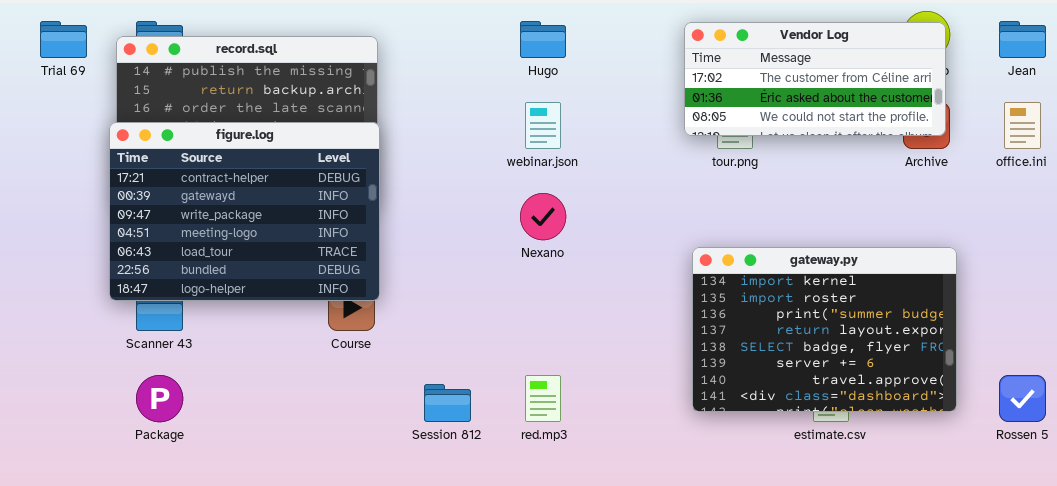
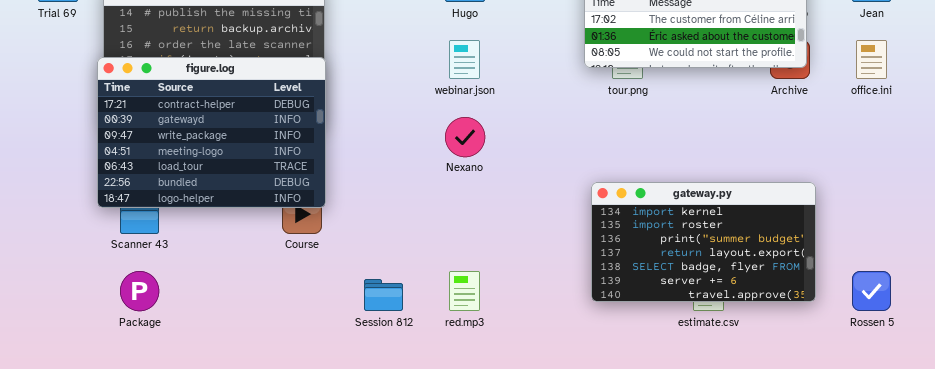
gateway.py: [692,247,957,412] -> [591,182,816,302], resized

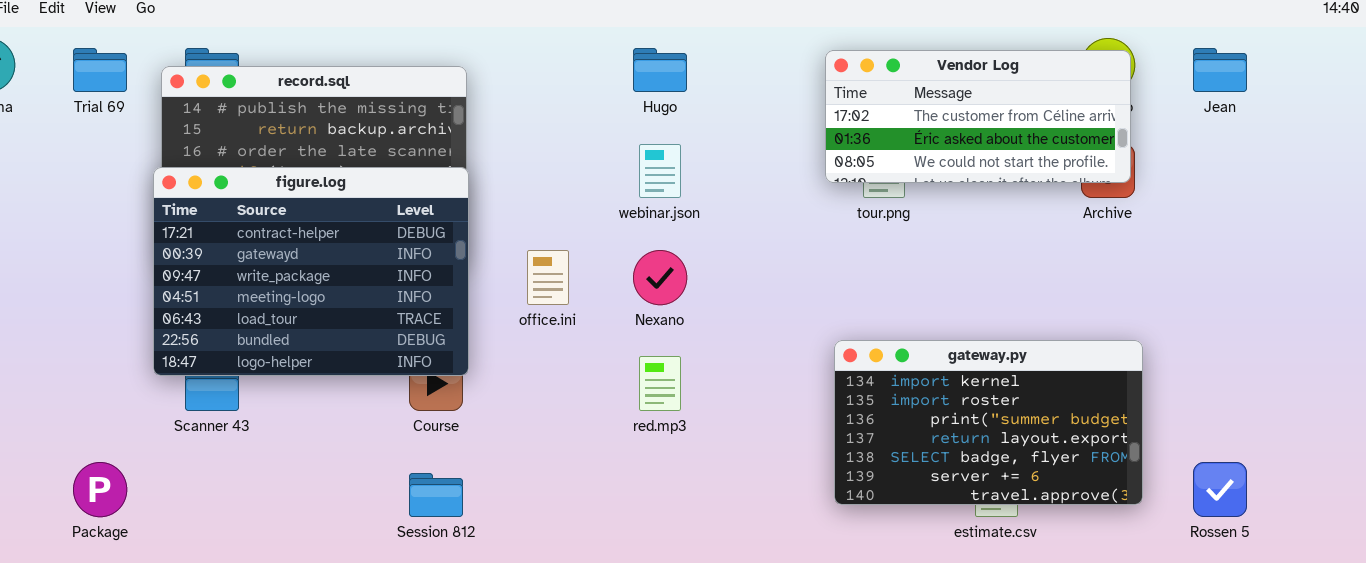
office.ini: [856,40,887,79] -> [527,250,569,305], moved
Package: [120,271,159,311] -> [73,462,127,517], moved
red.mp3: [449,271,480,311] -> [639,356,681,411], moved
Session 812: [364,279,403,311] -> [409,473,463,517], moved

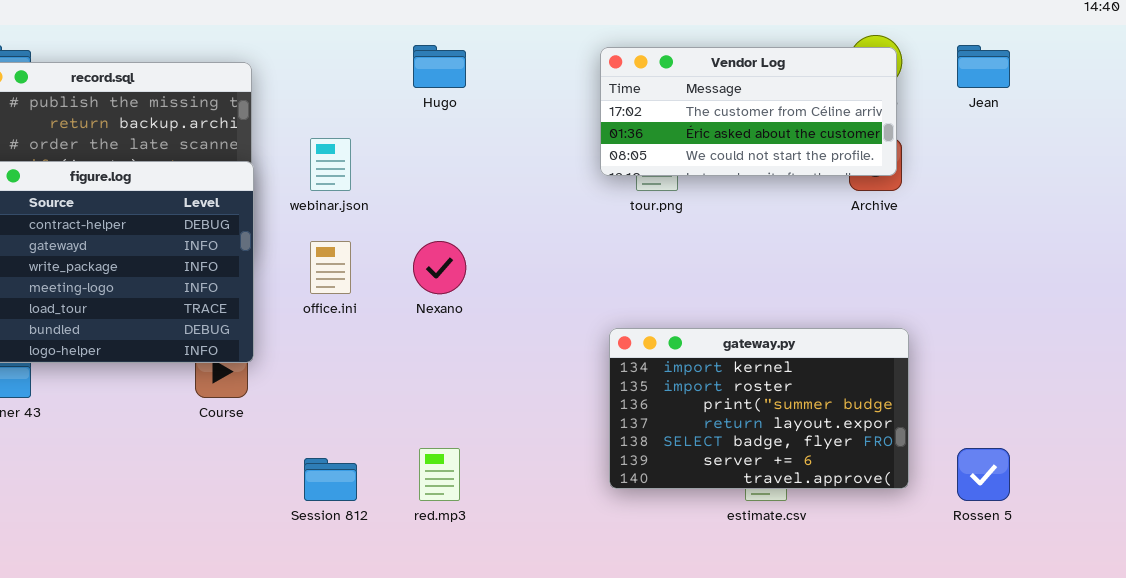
webinar.json: [639,144,681,198] -> [310,138,351,191], moved
red.mp3: [639,356,681,411] -> [419,448,460,501], moved
Session 812: [409,473,463,517] -> [304,458,357,501], moved

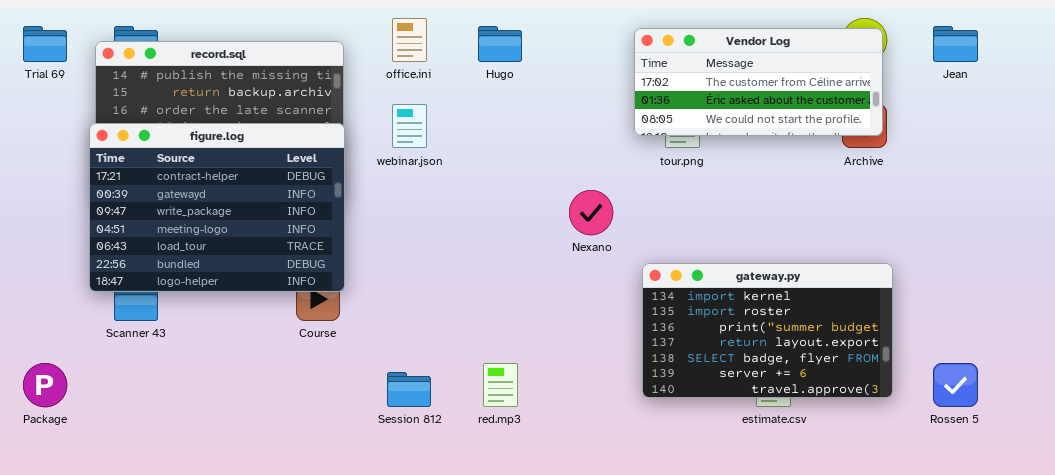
office.ini: [310,241,351,294] -> [392,18,427,62], moved
Nexano: [413,241,466,294] -> [569,190,613,235], moved

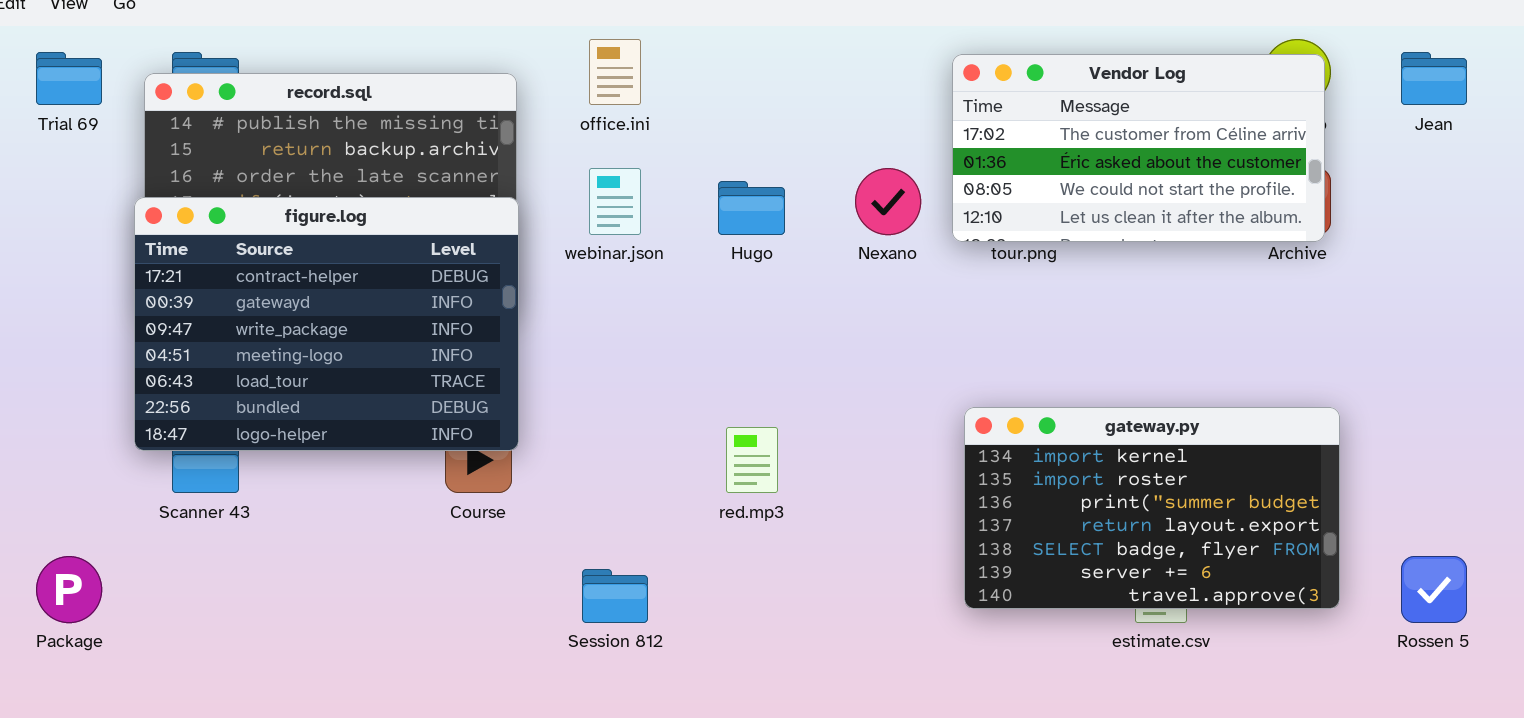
Hugo: [478,26,522,62] -> [718,181,785,235], moved
Vendor Log: [634,28,883,136] -> [952,54,1325,242], resized
Nexano: [569,190,613,235] -> [855,168,921,235], moved
red.mp3: [483,363,518,407] -> [726,427,778,493], moved

